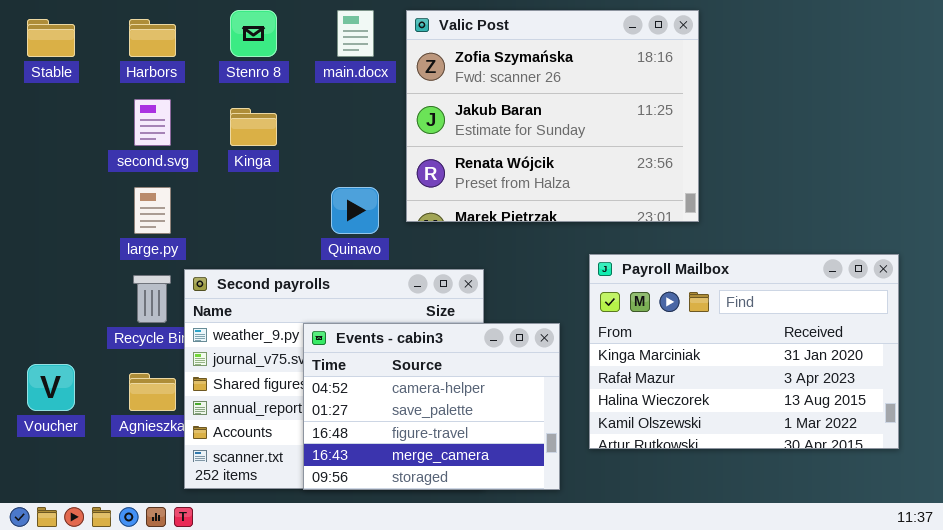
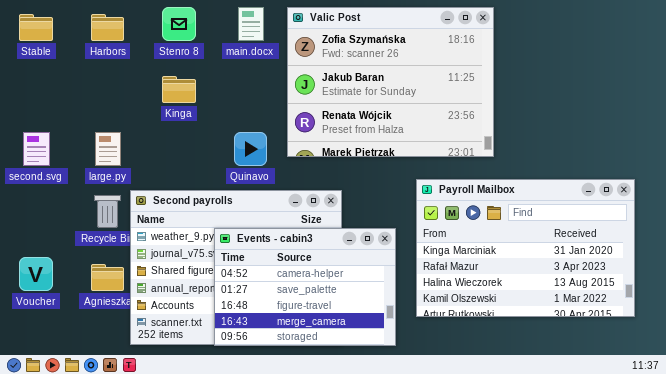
second.svg: [134,99,171,146] -> [23,132,50,166], moved

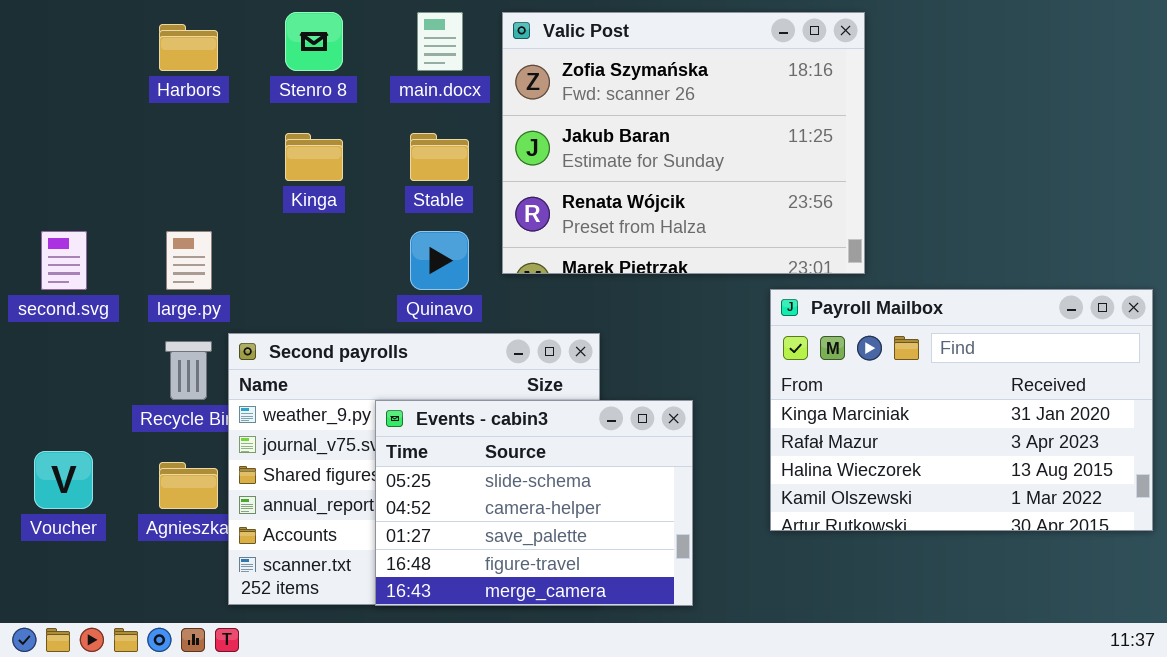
Stable: [19,14,53,41] -> [410,133,469,181], moved
Payroll Mailbox: [416,179,635,317] -> [770,289,1153,531], moved
Events - cabin3: [214,228,396,346] -> [375,400,693,606], scrolled up 1 row

